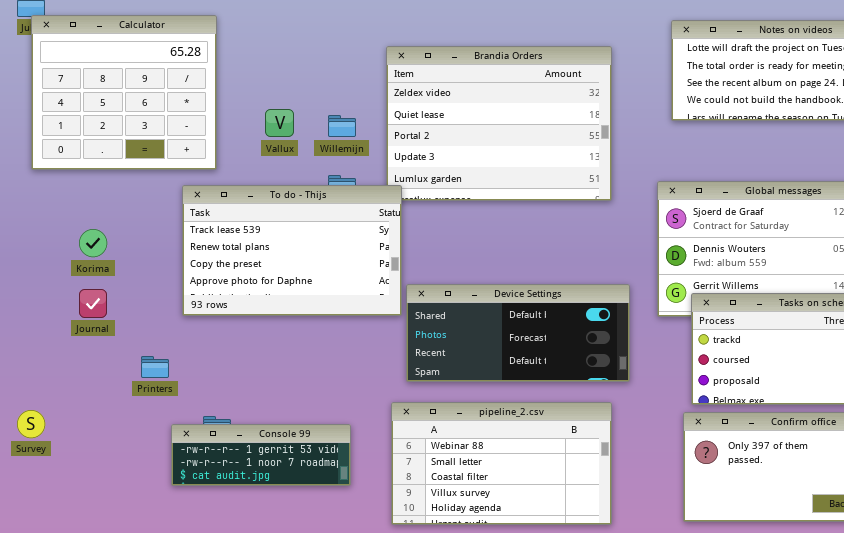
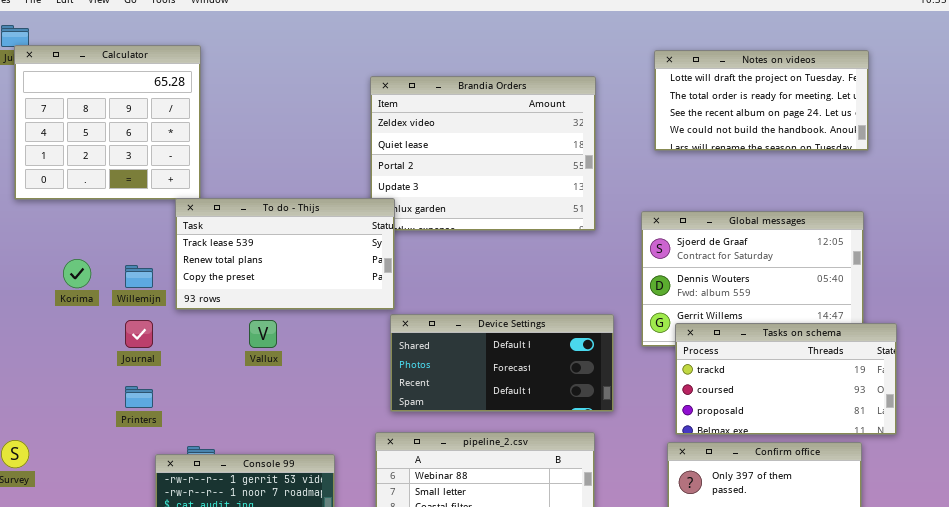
Vallux: [265,109,294,137] -> [249,320,277,348], moved
Willemijn: [328,115,356,137] -> [125,265,153,288], moved
To do - Thijs: [182,185,402,316] -> [175,198,395,310], moved, resized
Journal: [79,289,107,318] -> [125,320,153,348], moved

